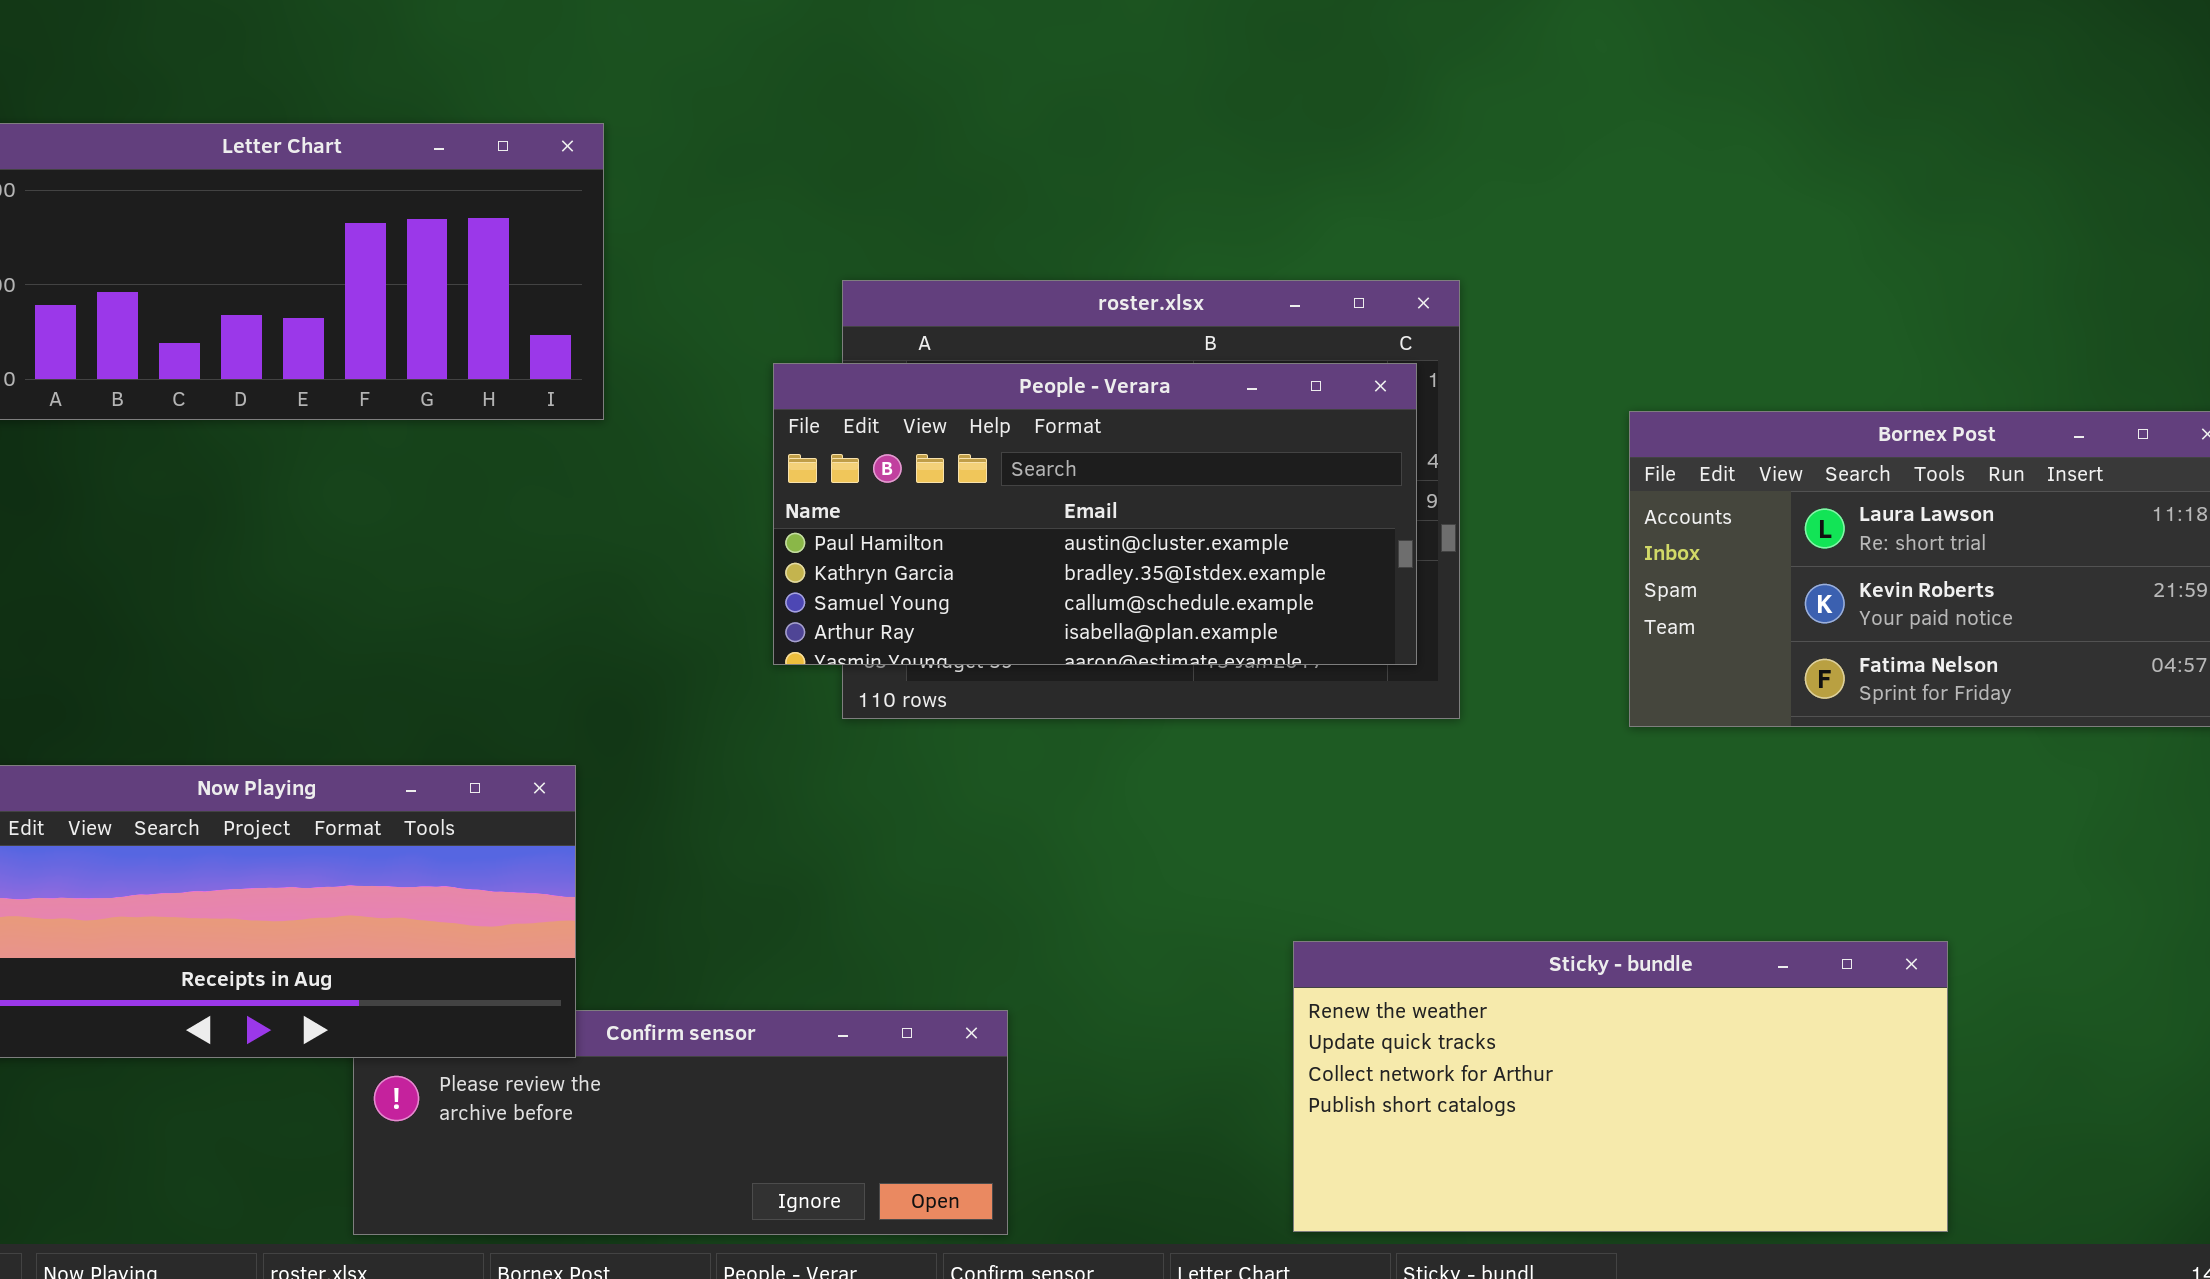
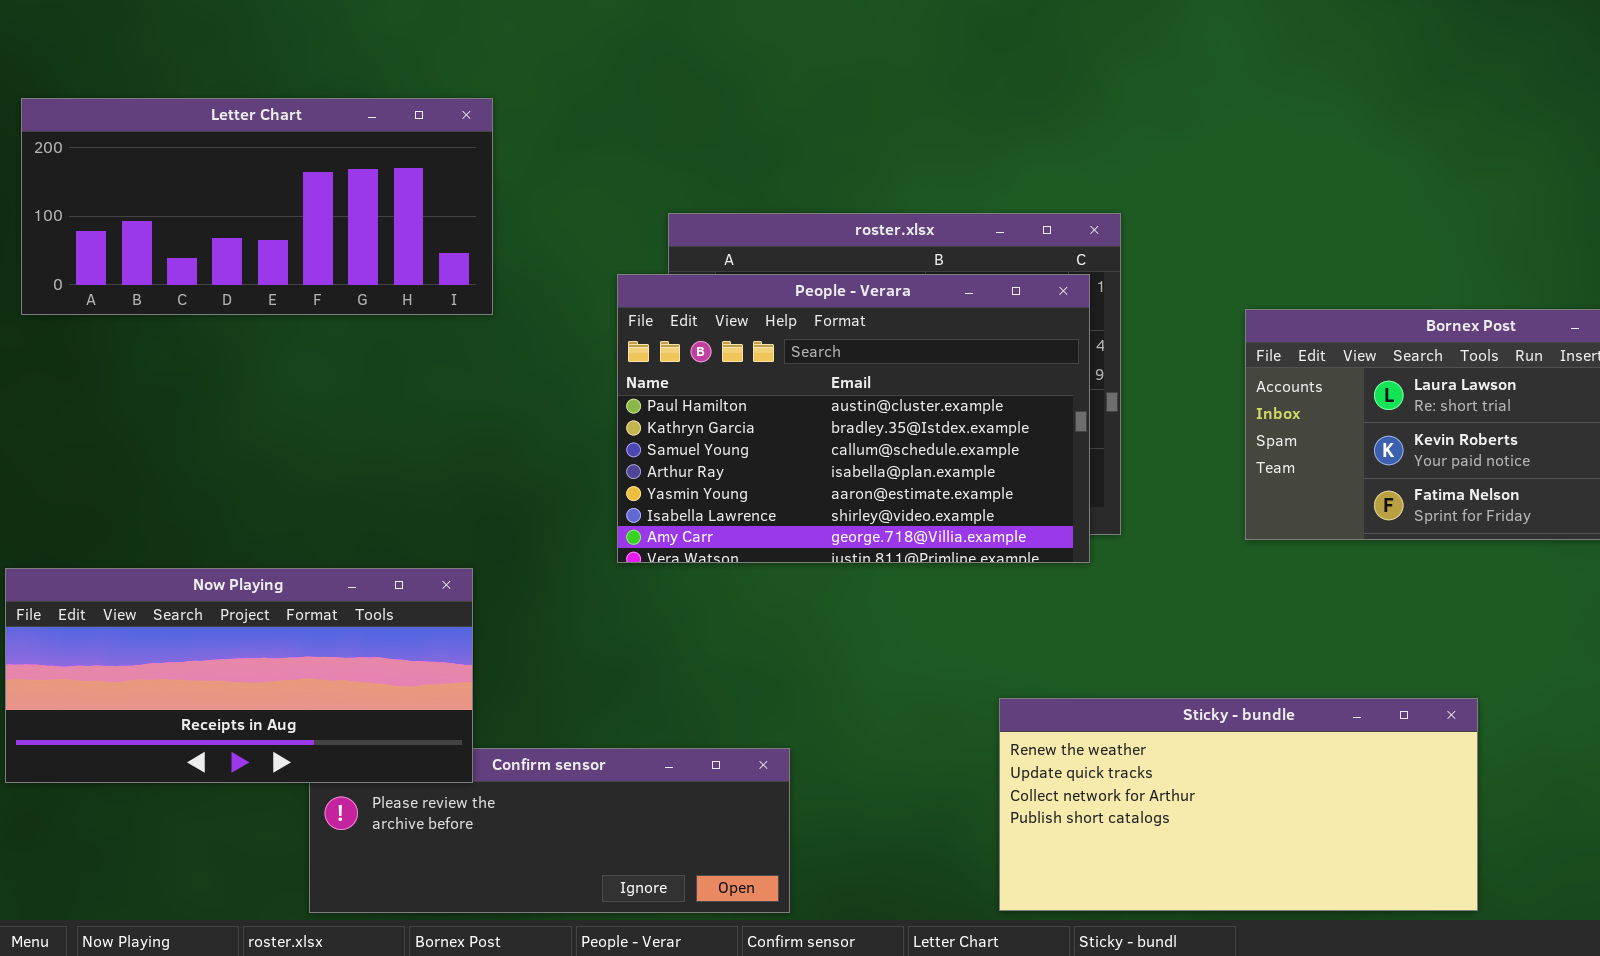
People - Verara: [773,363,1417,665] -> [617,274,1090,563], resized

